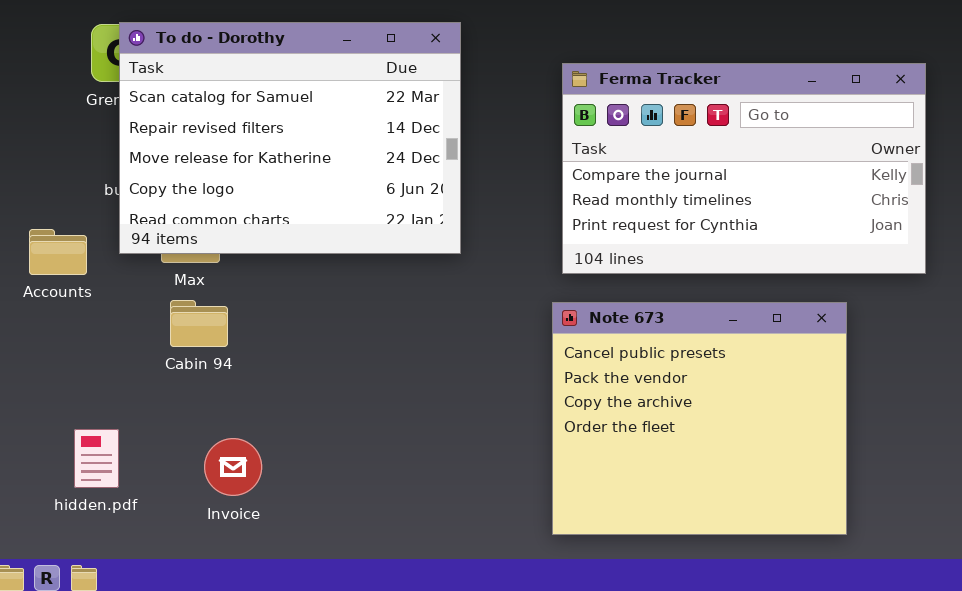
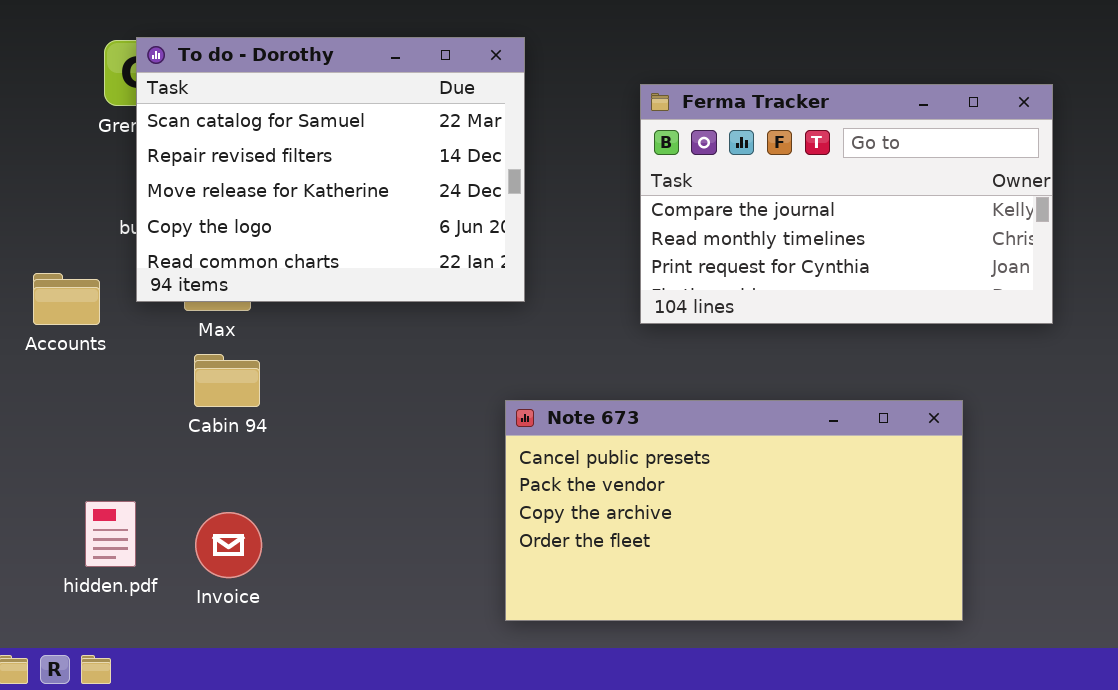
Note 673: [552,302,847,535] -> [505,400,963,621], resized
Invoice: [204,438,262,496] -> [195,512,262,578], moved

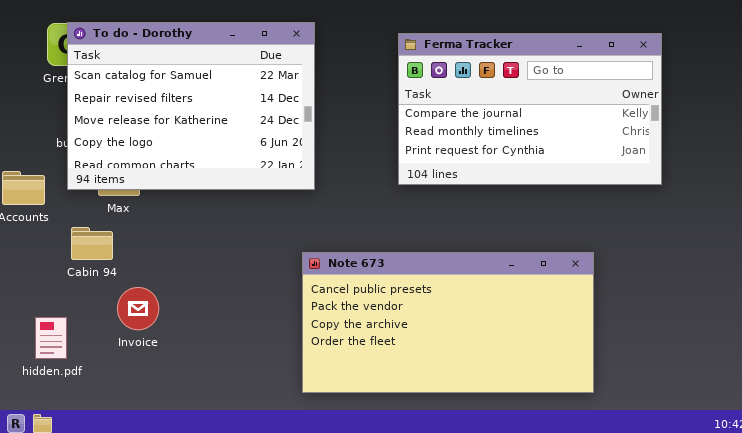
Ferma Tracker: [640,84,1053,324] -> [398,33,662,185], moved
Cabin 94: [194,354,260,407] -> [71,227,113,260], moved
Invoice: [195,512,262,578] -> [117,287,159,330], moved

